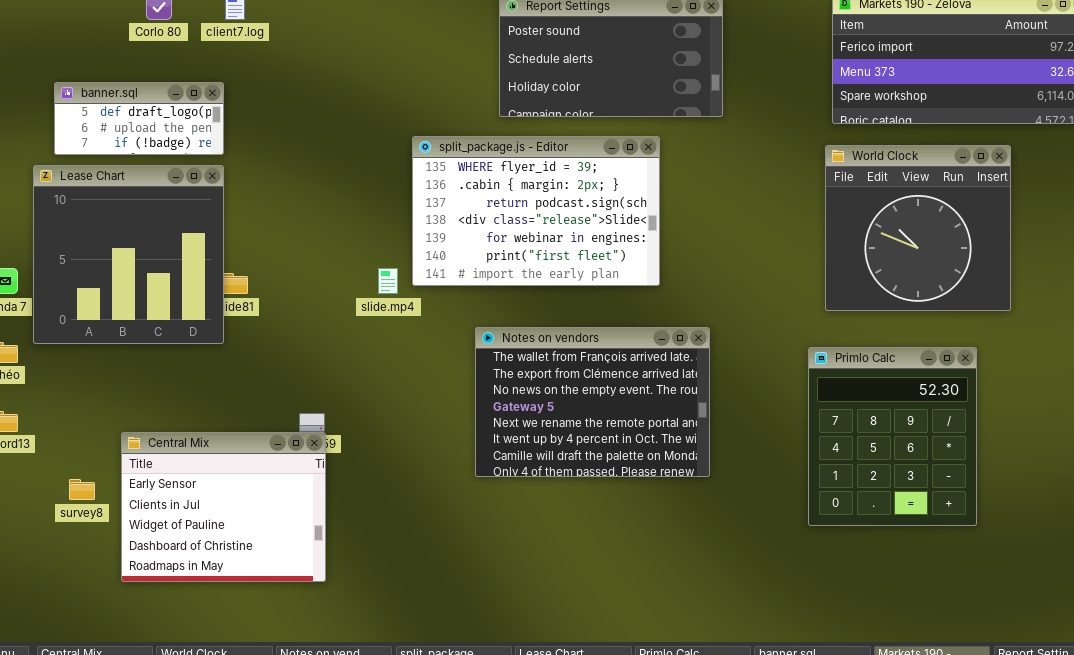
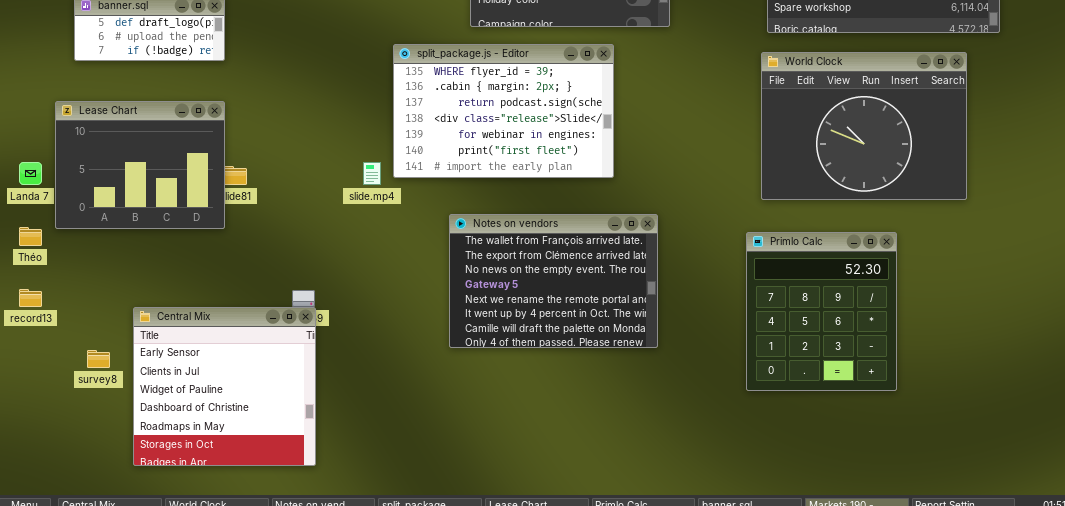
World Clock: [825,145,1011,311] -> [761,52,967,200], resized
Lease Chart: [33,165,224,344] -> [55,101,225,229], resized
Central Mix: [121,432,326,582] -> [133,307,316,466], resized

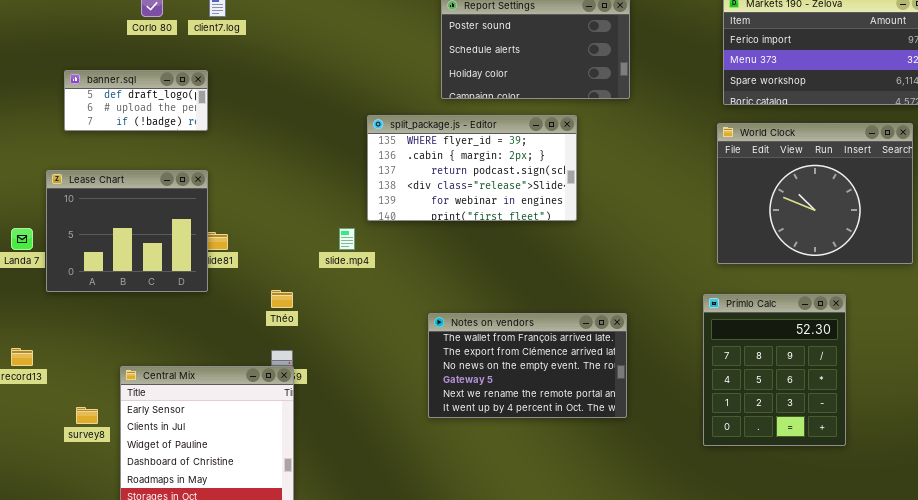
split_package.js - Editor: [393,44,614,178] -> [367,115,577,221], resized
Notes on vendors: [449,214,658,348] -> [428,313,627,418], moved, resized
Théo: [19,227,42,246] -> [271,290,293,308], moved

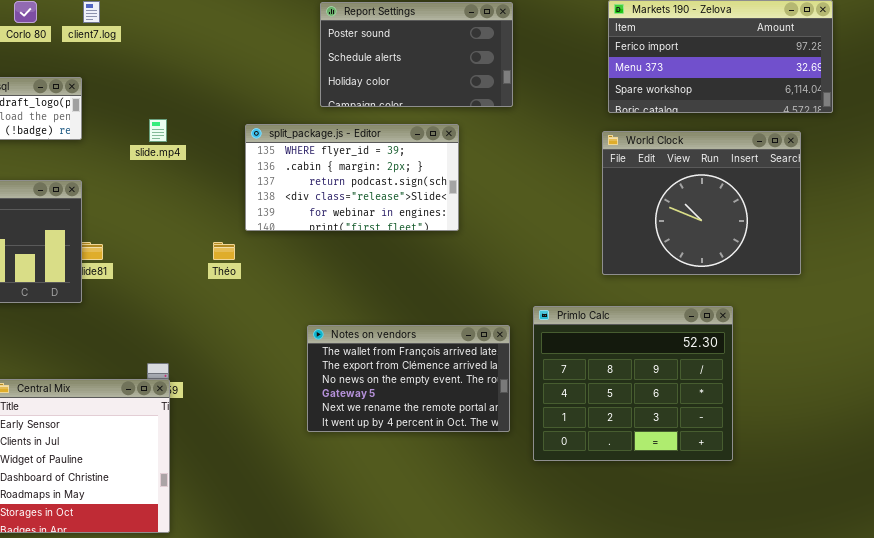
slide.mp4: [339,228,355,250] -> [149,119,167,142], moved
Théo: [271,290,293,308] -> [213,242,235,260], moved
Primlo Calc: [703,294,846,446] -> [533,306,733,461], resized

